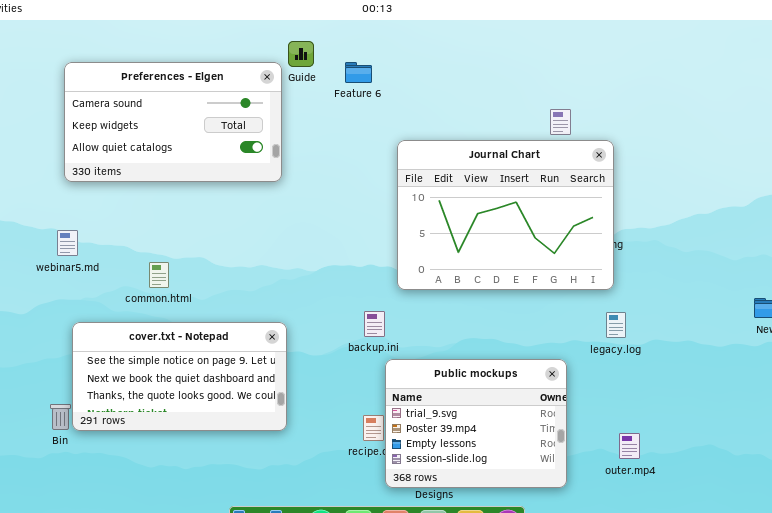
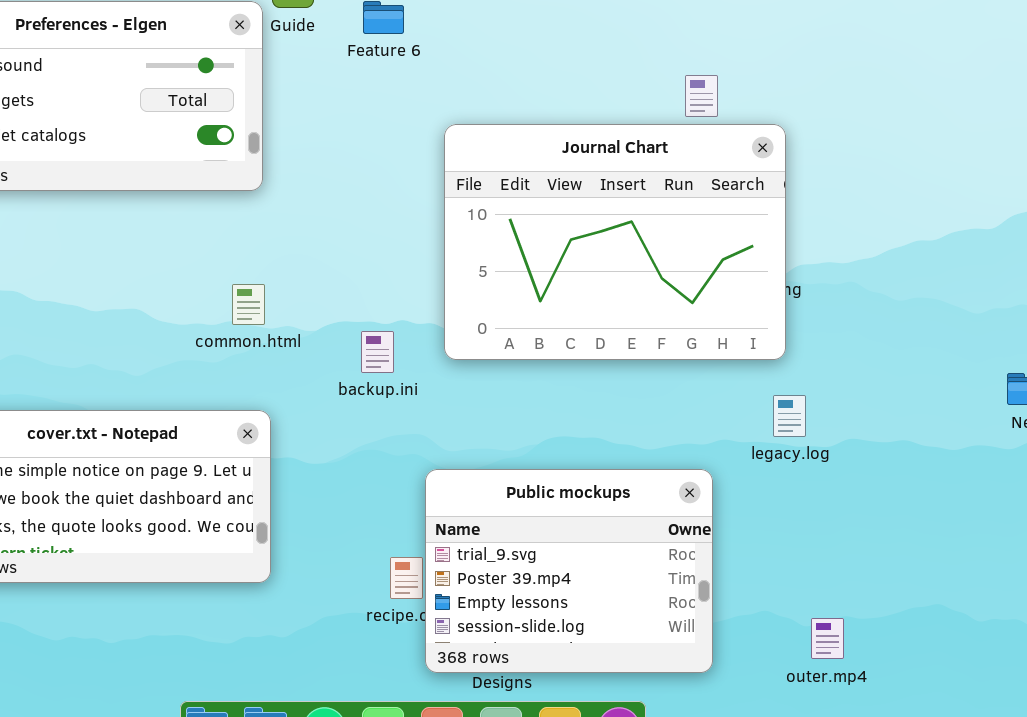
common.html: [149,262,169,288] -> [232,284,265,325], moved
backup.ini: [364,311,385,337] -> [361,331,394,373], moved
outer.mp4: [619,433,640,459] -> [811,618,844,659], moved

